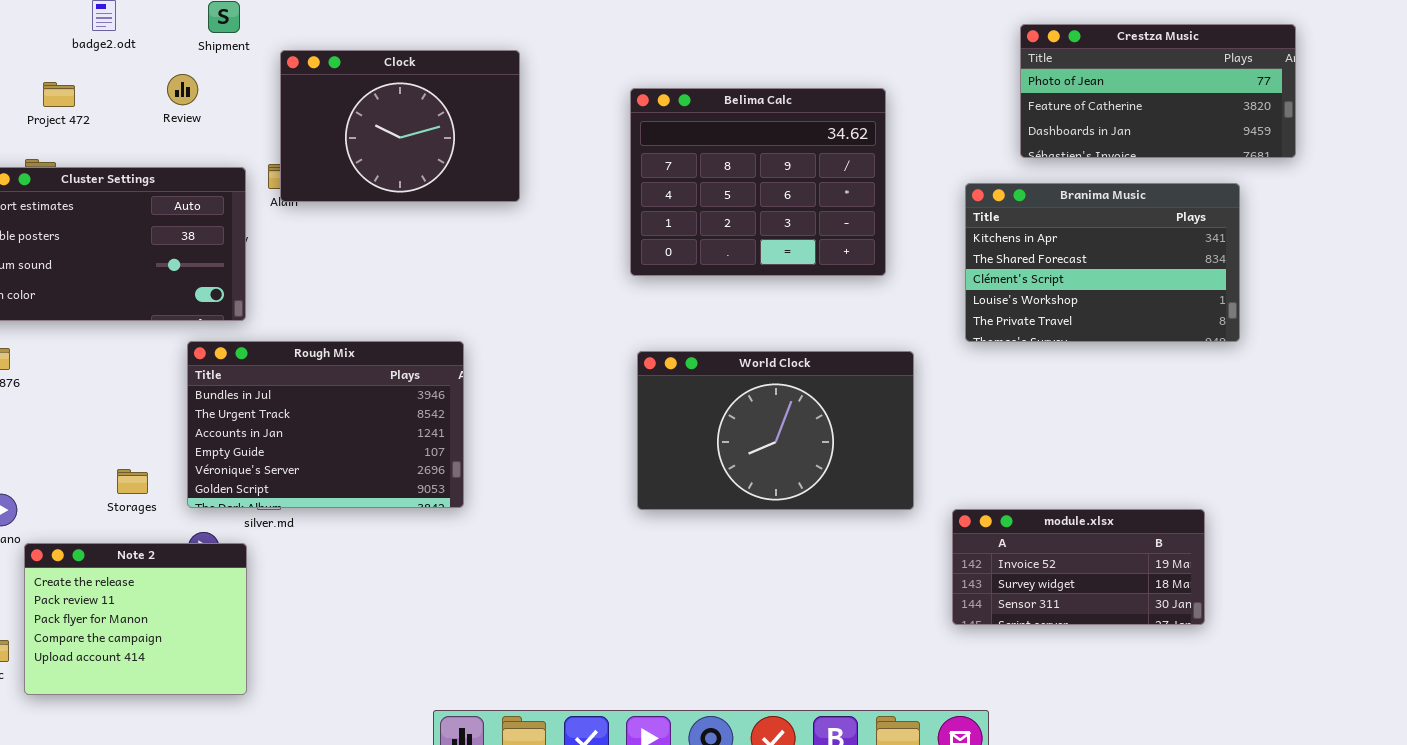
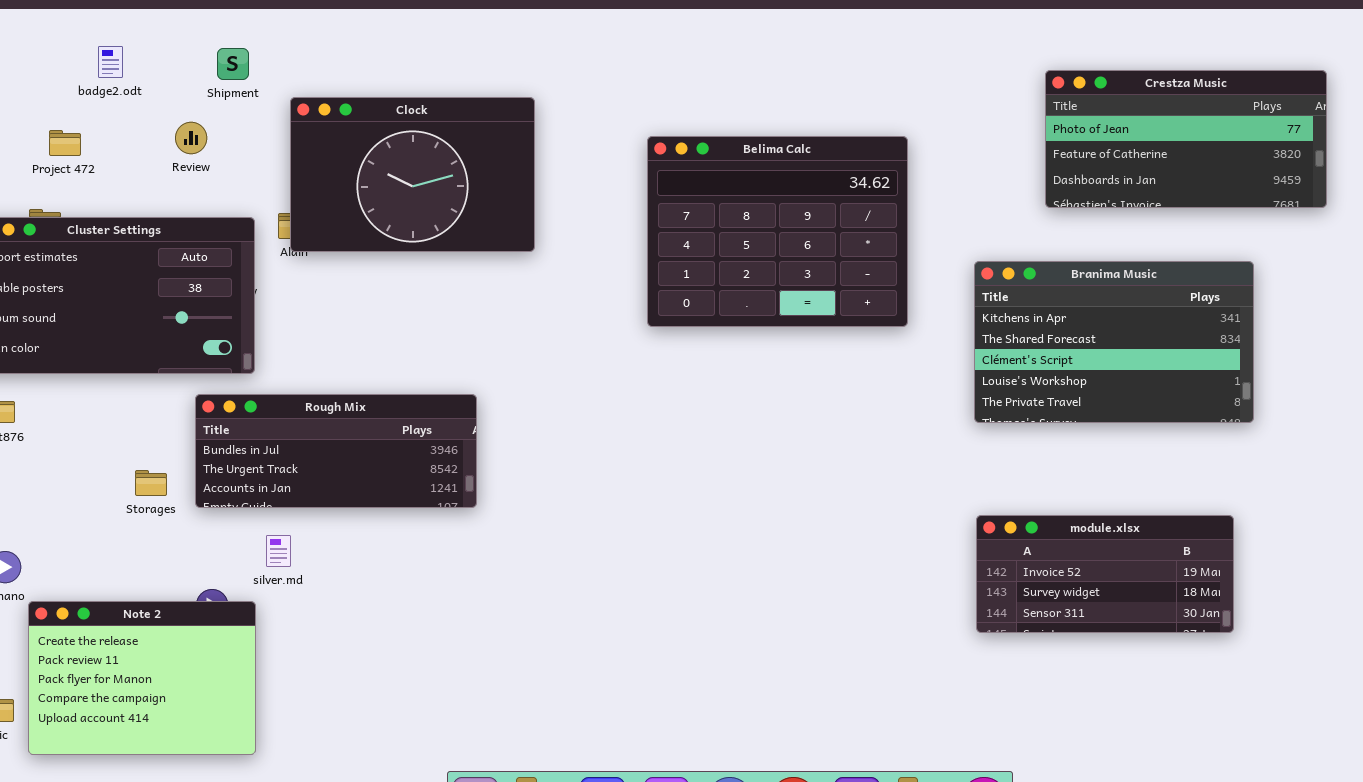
Branima Music: [965,183,1240,342] -> [974,261,1254,423], moved
Rough Mix: [187,341,464,508] -> [195,394,477,508], resized
World Clock: [637,351,914,510] -> none, closed
Storages: [117,469,148,494] -> [135,470,167,496], moved
module.xlsx: [952,509,1205,625] -> [976,515,1234,633], moved

